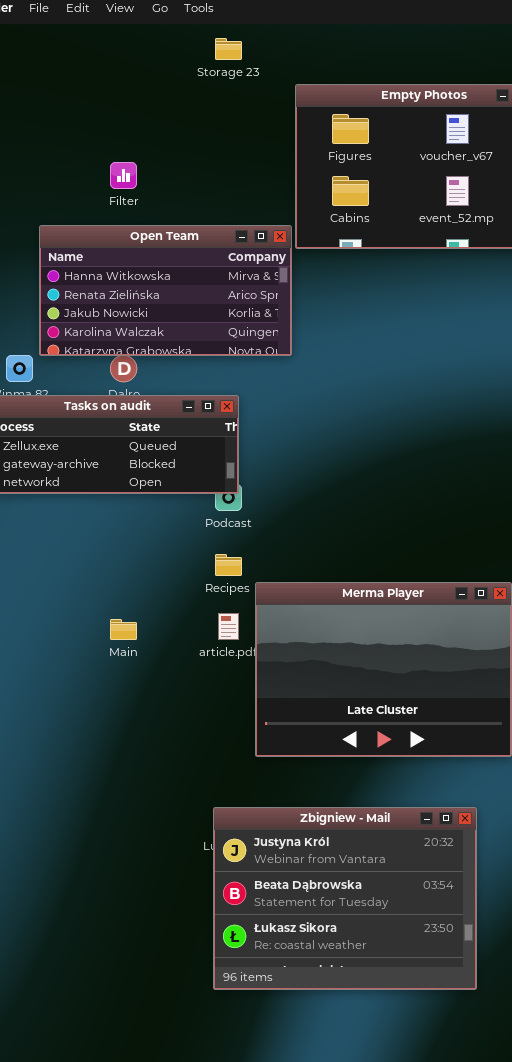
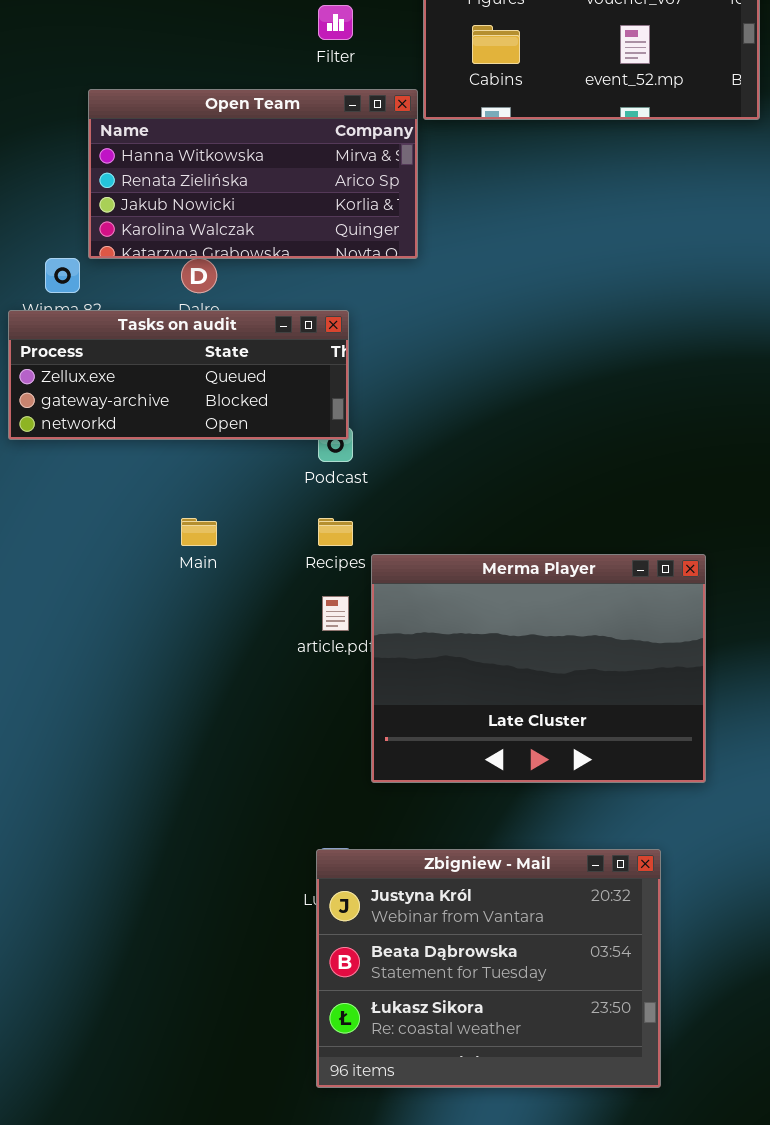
Filter: [110,162,137,189] -> [318,5,353,40], moved
Main: [110,619,137,640] -> [181,518,217,546], moved

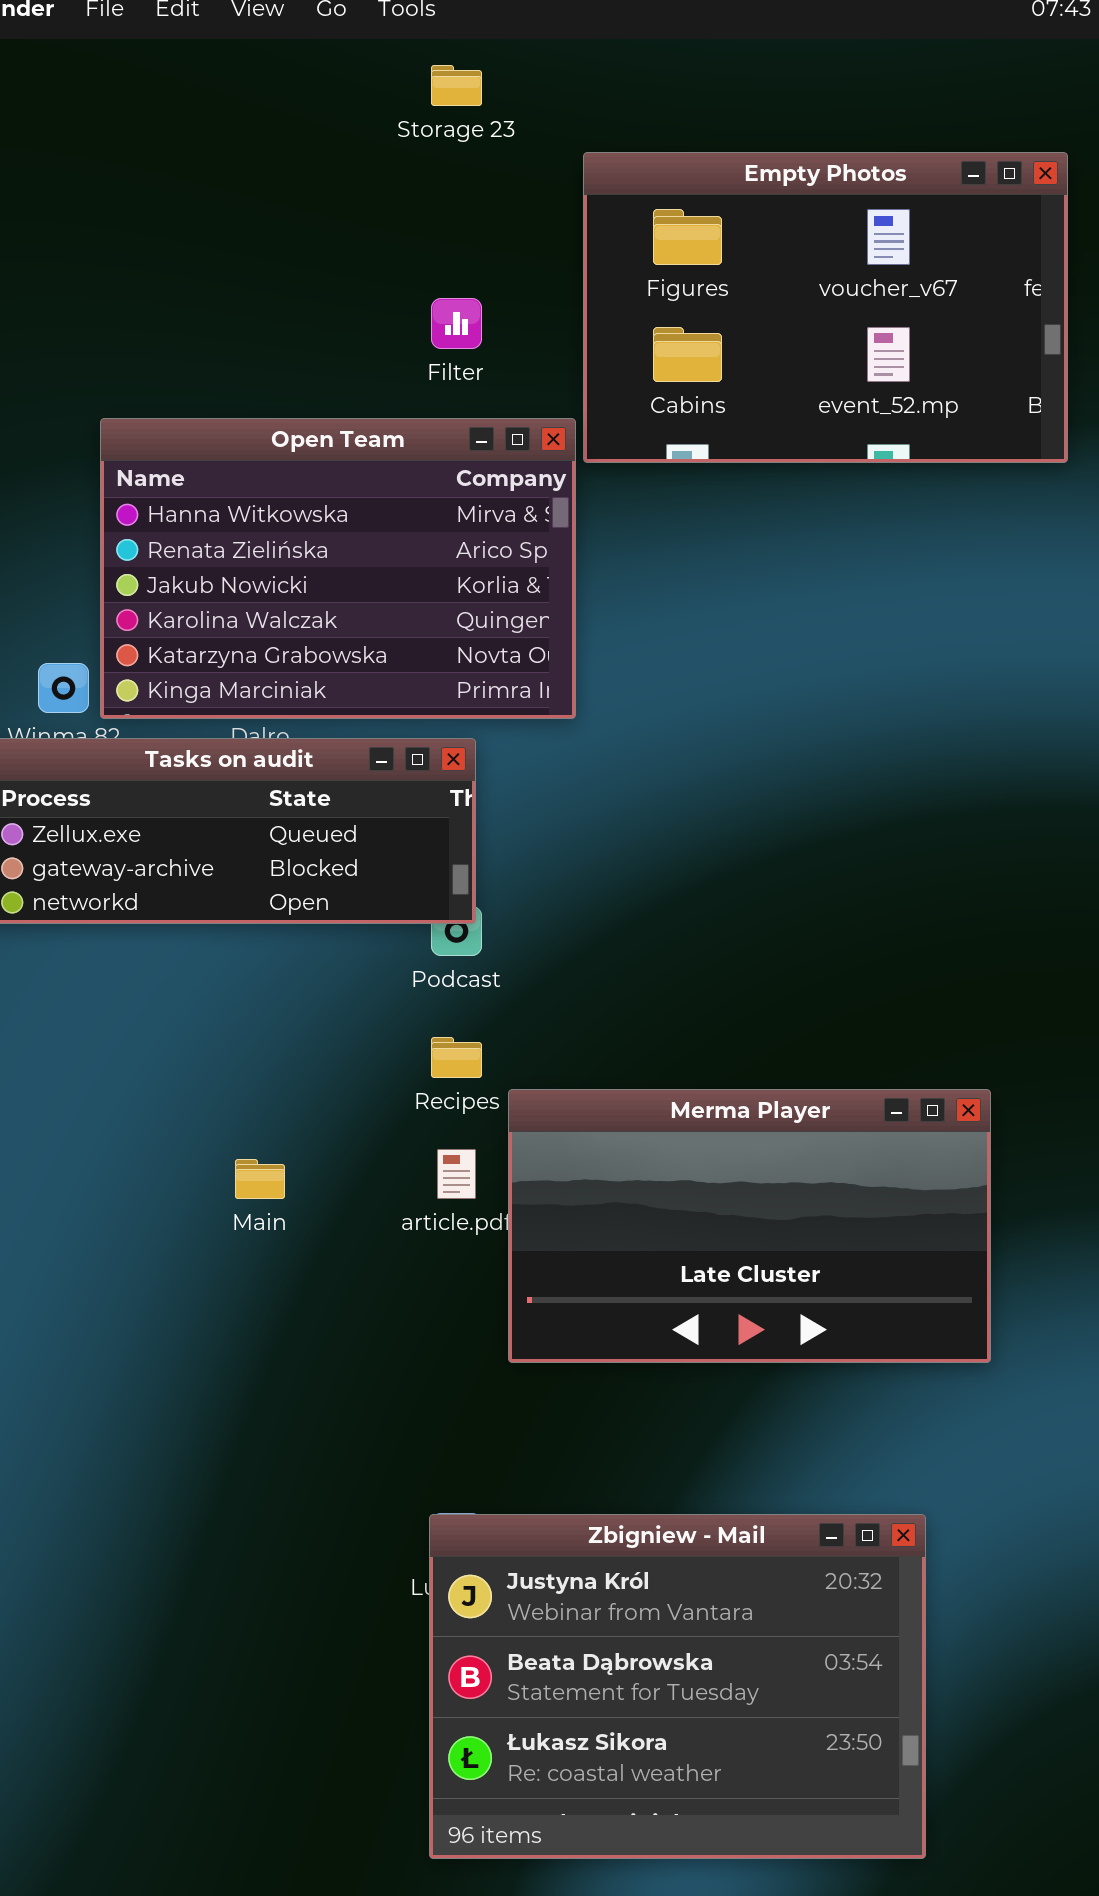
Open Team: [88,89,418,259] -> [100,418,576,719], resized
Main: [181,518,217,546] -> [235,1159,285,1199], moved
Merma Player: [371,554,706,783] -> [508,1089,991,1363], resized

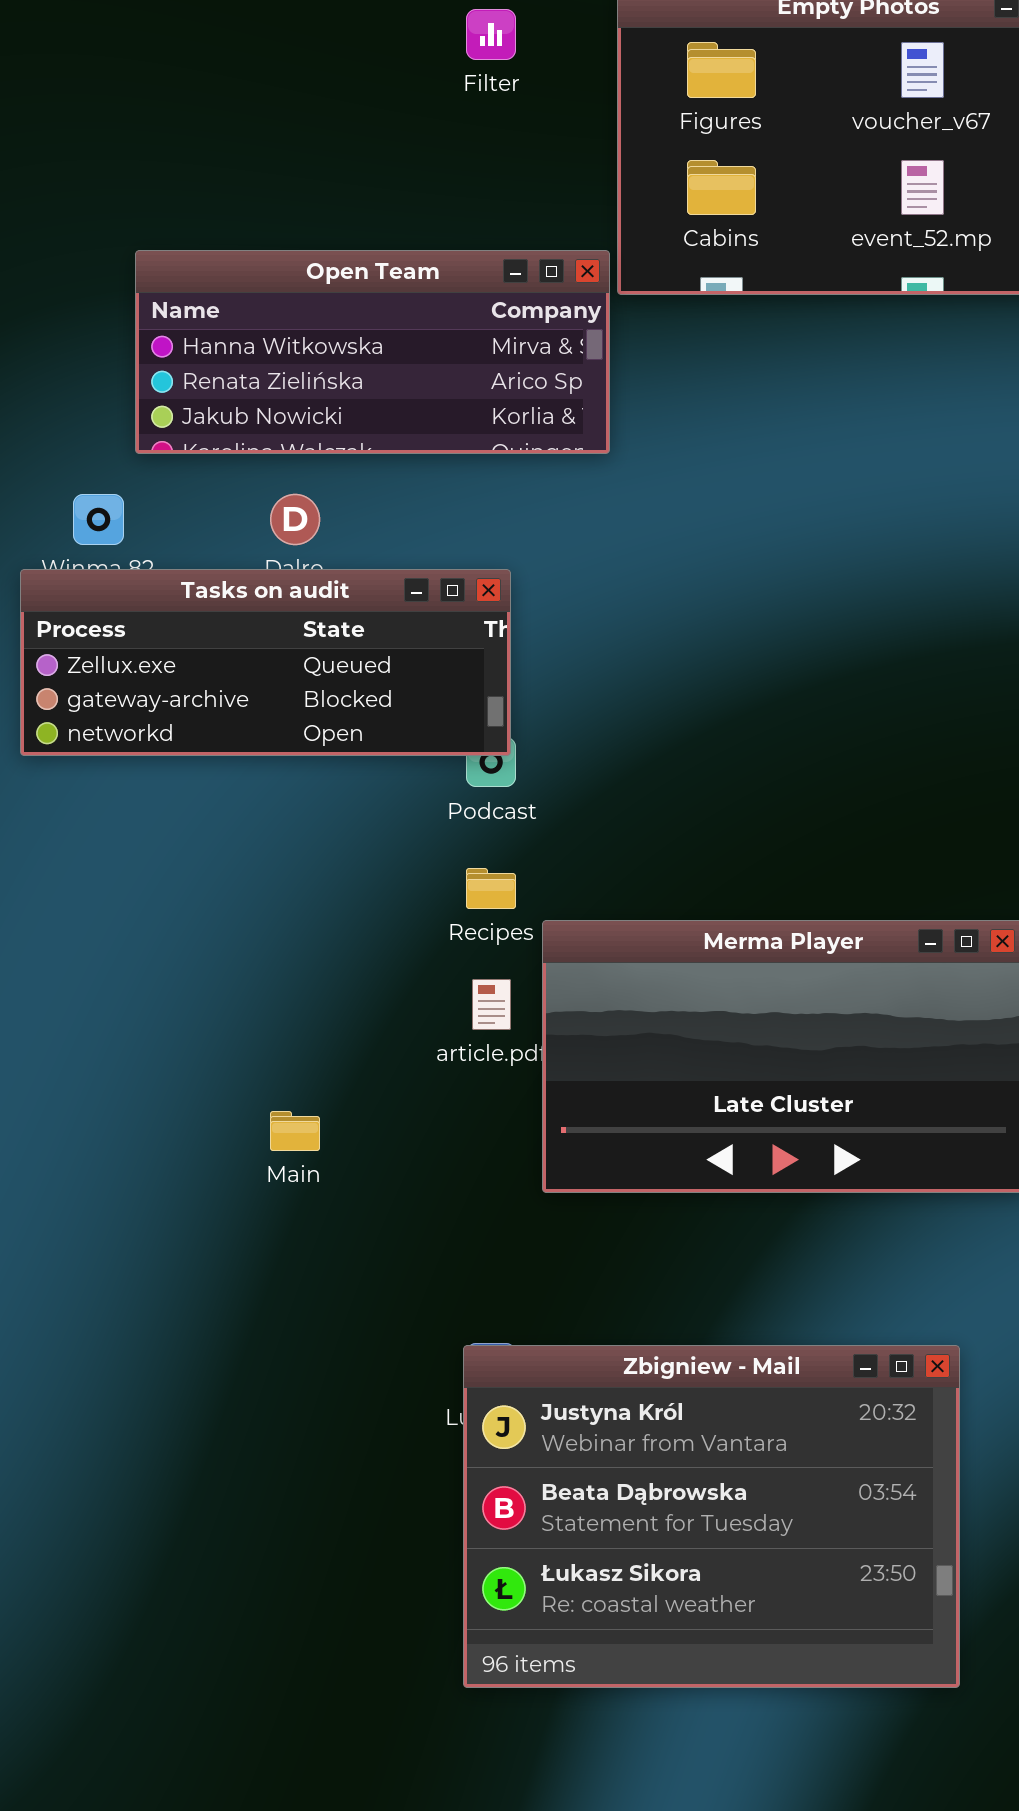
Filter: [431,298,482,349] -> [466,9,516,60], moved
Open Team: [100,418,576,719] -> [135,250,610,454], resized
Main: [235,1159,285,1199] -> [270,1111,320,1151], moved

